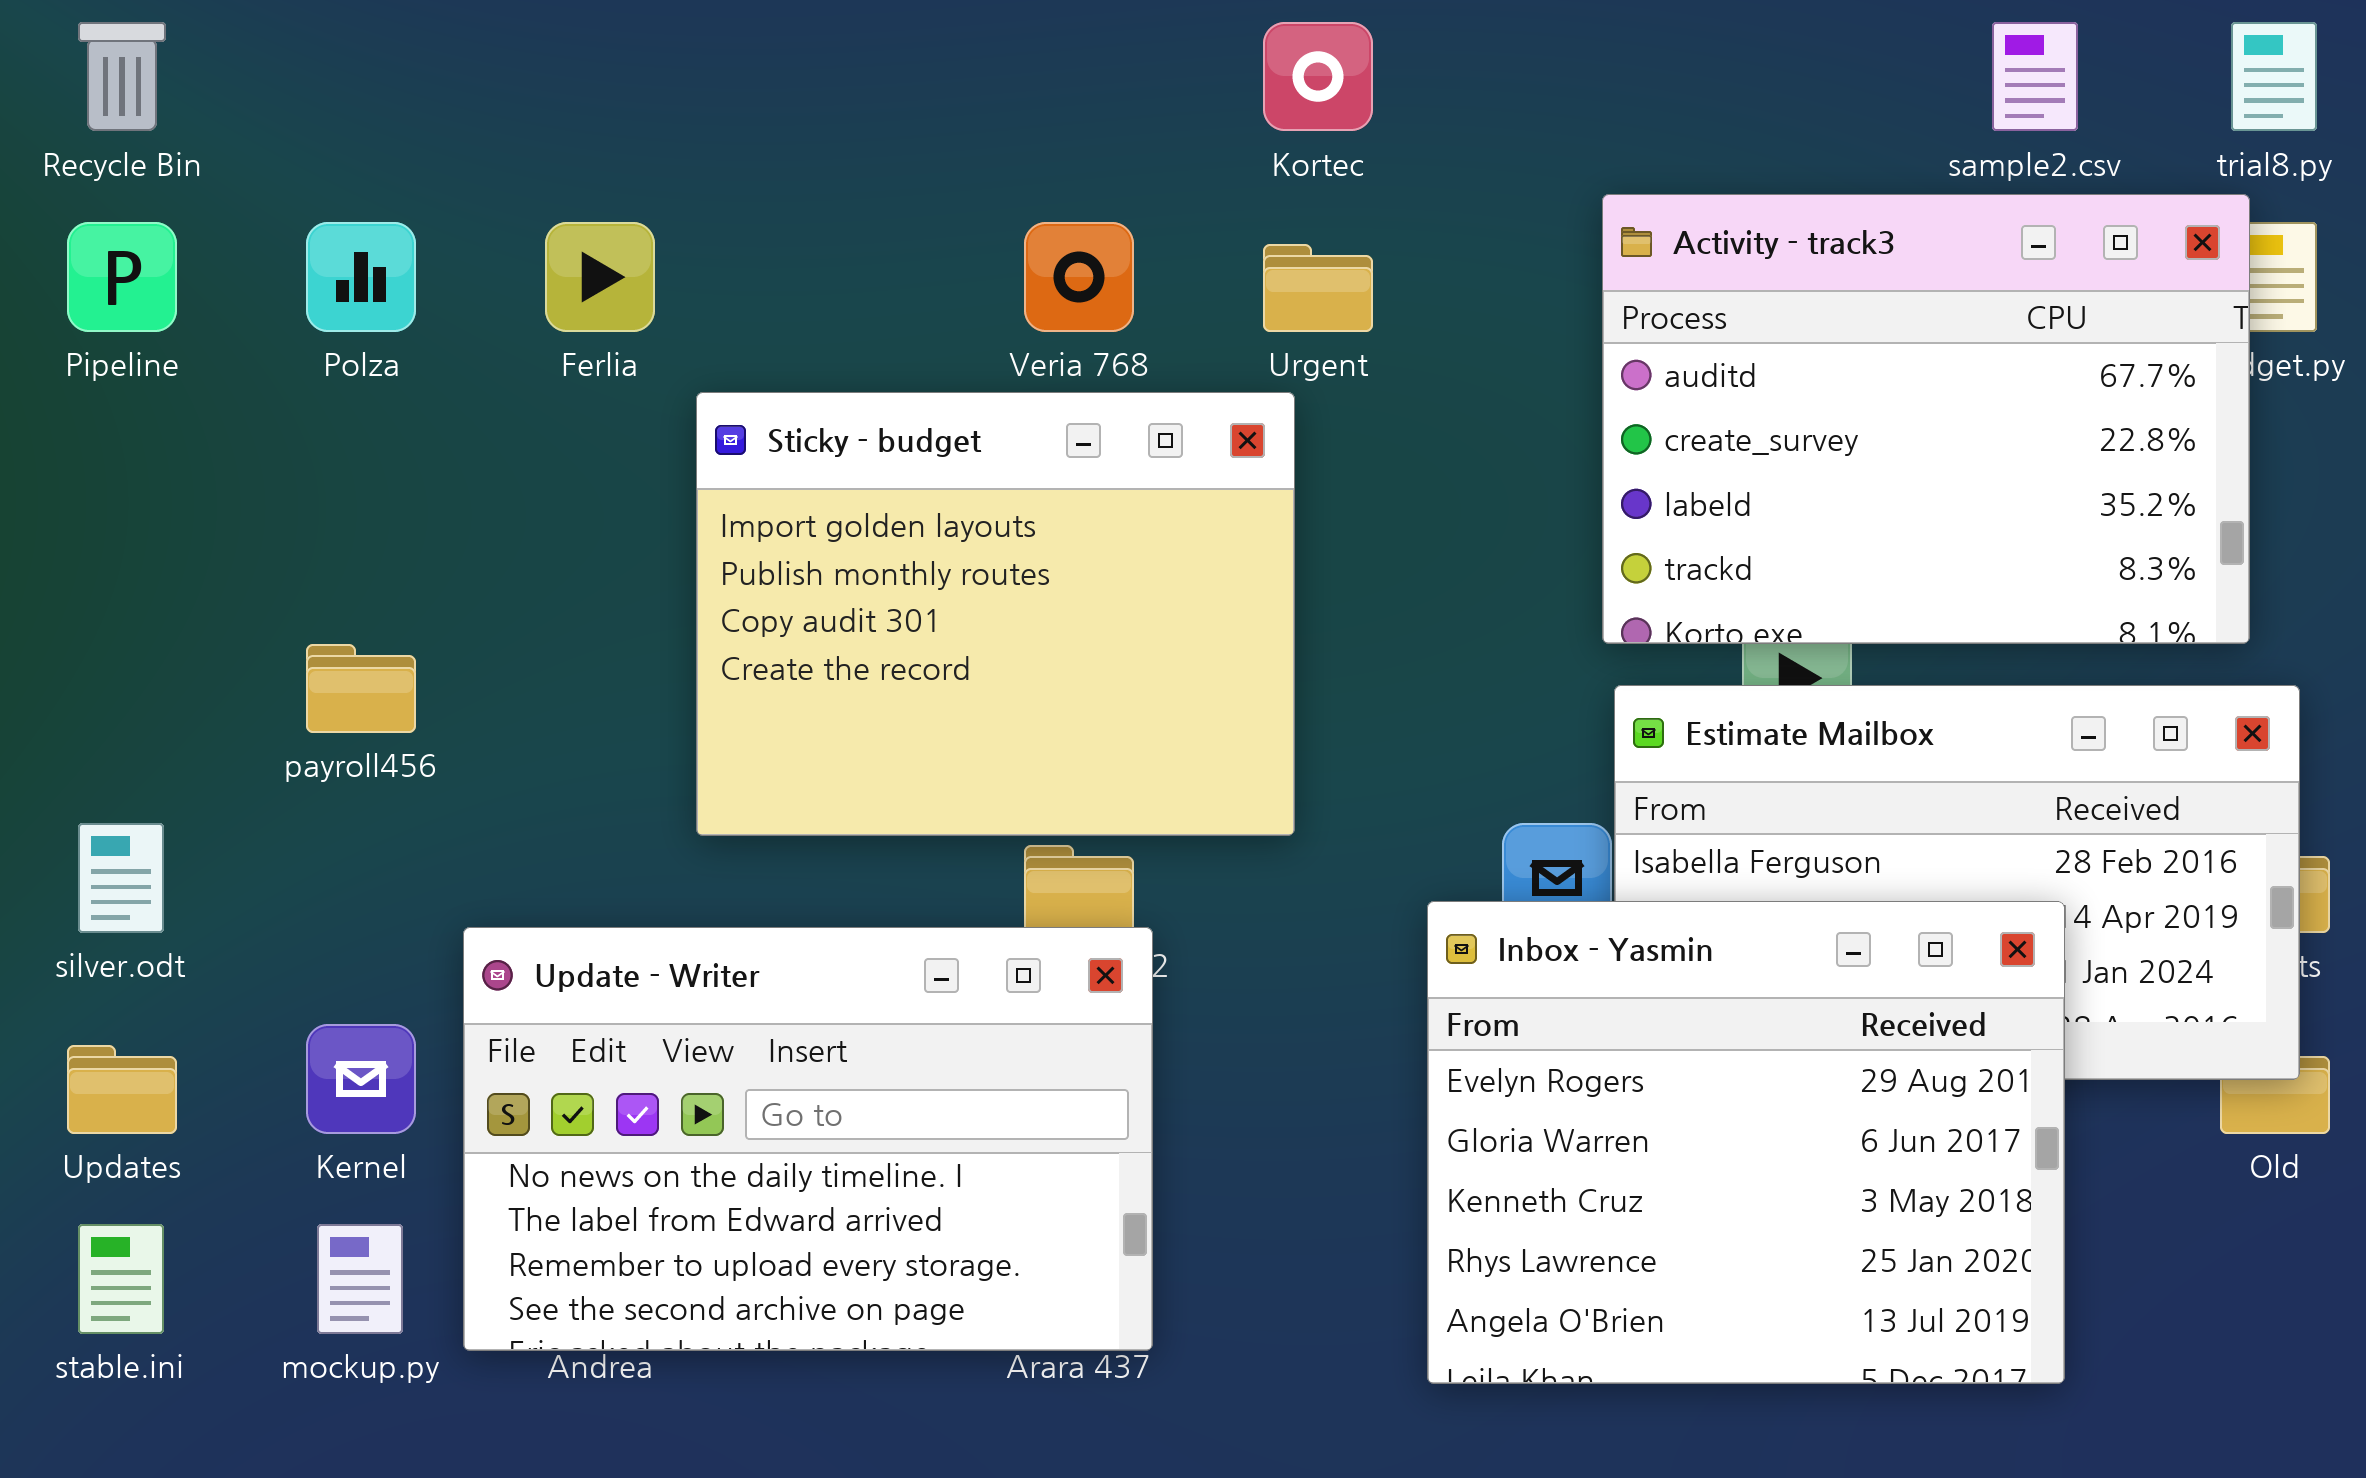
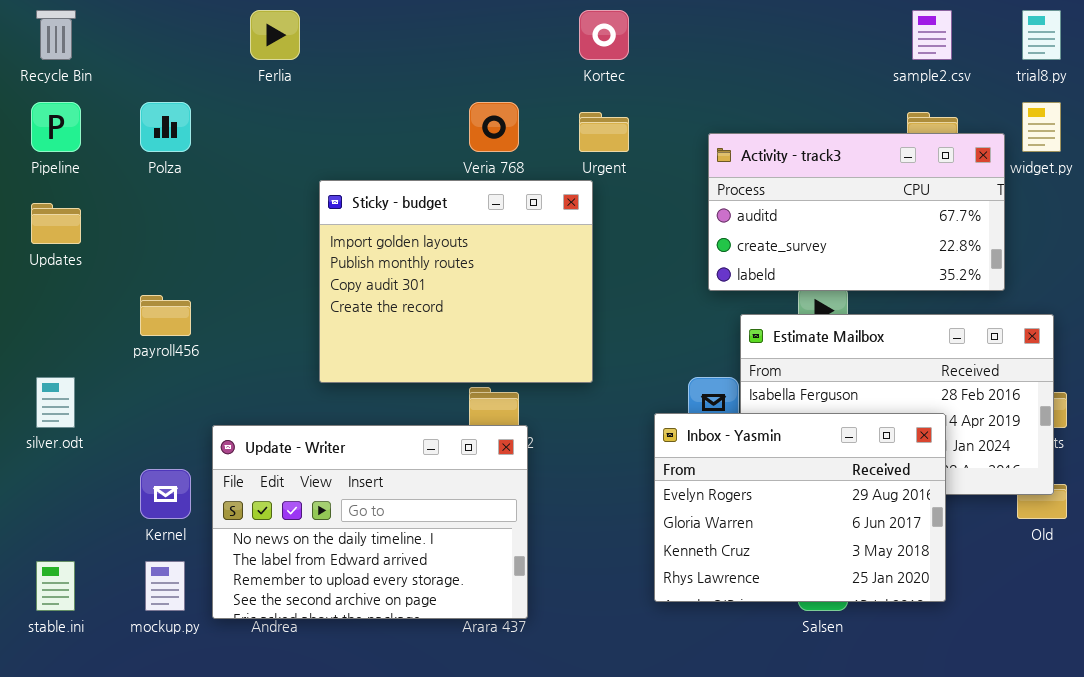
Activity - track3: [1602,194,2250,644] -> [708,133,1005,291], moved, resized
Ferlia: [545,222,655,332] -> [250,10,300,60], moved
Inbox - Yasmin: [1427,901,2065,1384] -> [654,413,946,602], resized
Updates: [67,1045,177,1134] -> [31,203,81,244], moved

